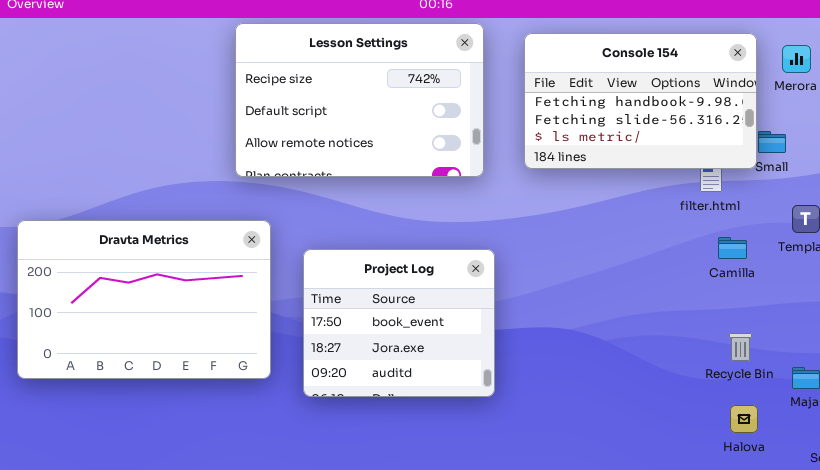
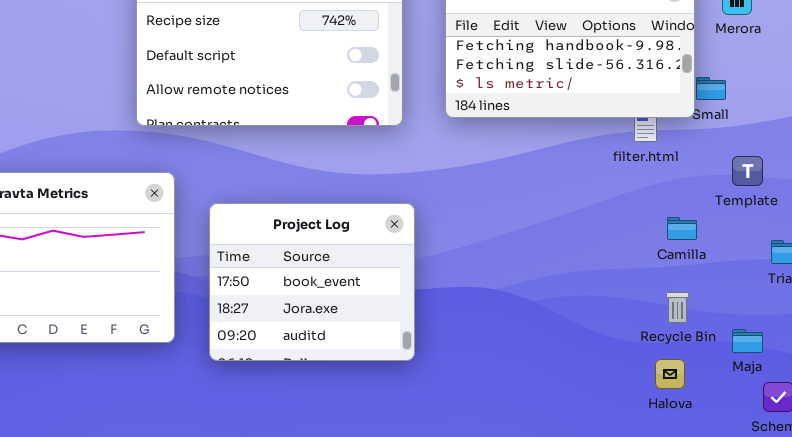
Camilla: [718,237,747,259] -> [667,217,697,240], moved
Halova: [730,405,758,433] -> [655,359,685,389], moved

